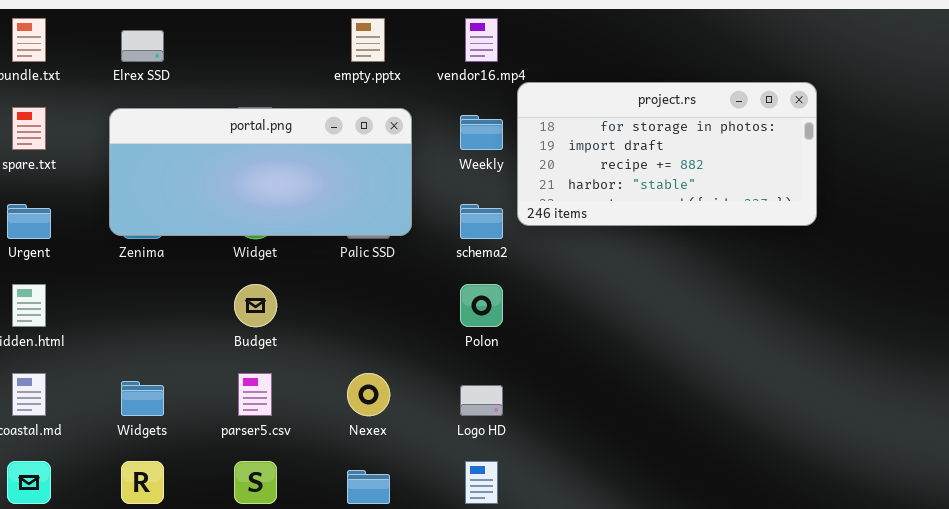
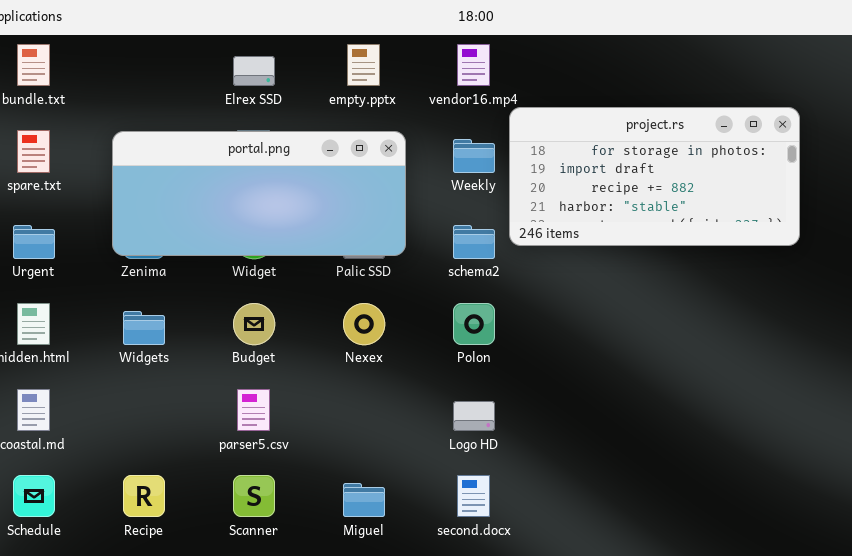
Elrex SSD: [121,30,164,62] -> [233,56,275,86], moved
Nexex: [347,373,390,416] -> [343,303,385,345], moved
Widgets: [121,381,164,416] -> [123,311,165,345], moved

